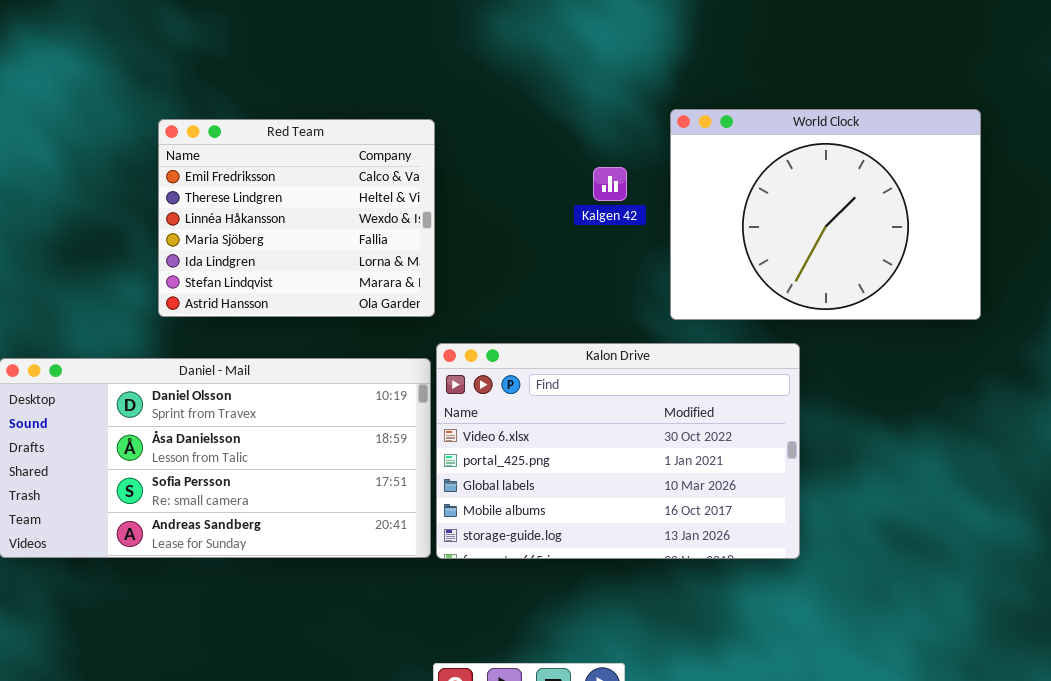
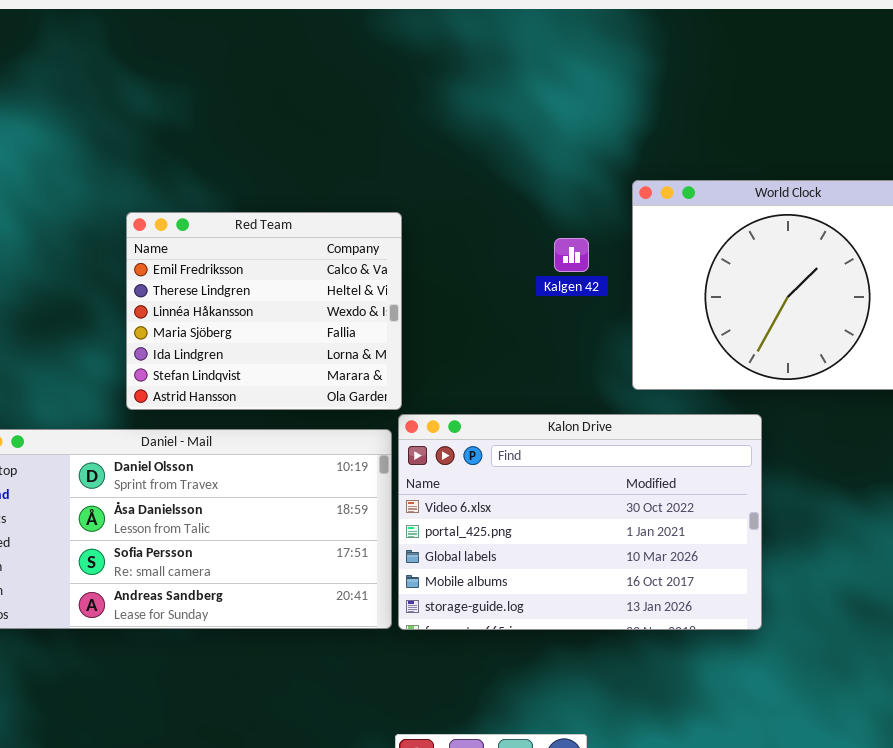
Red Team: [158,119,435,317] -> [126,212,402,410], moved

